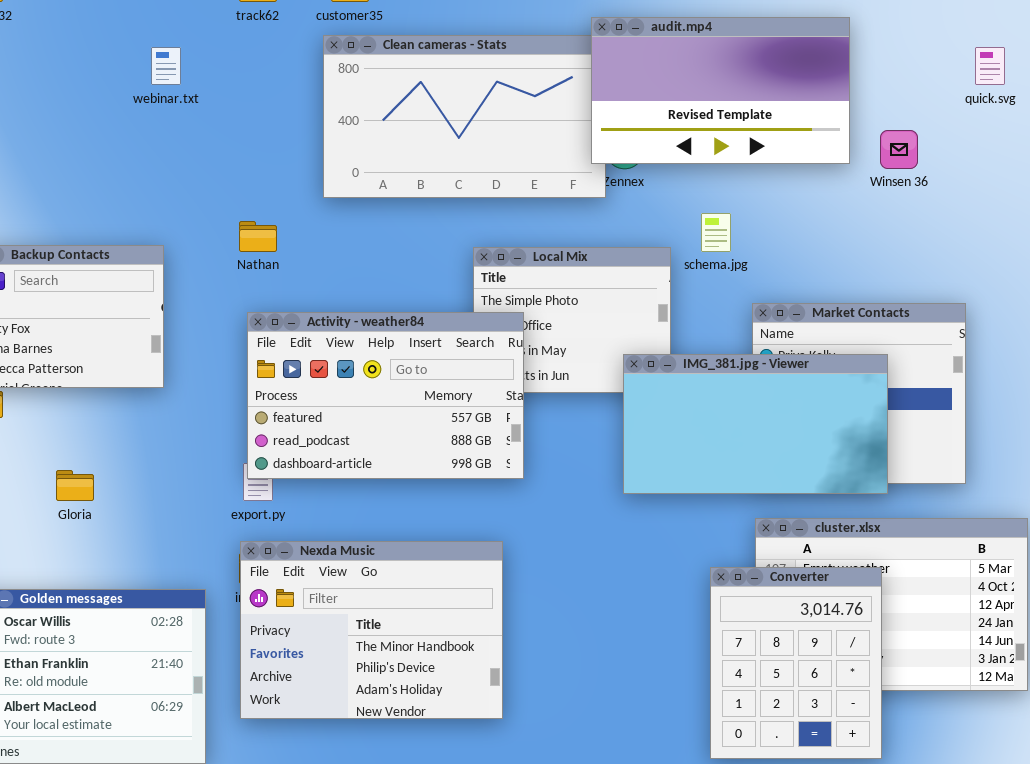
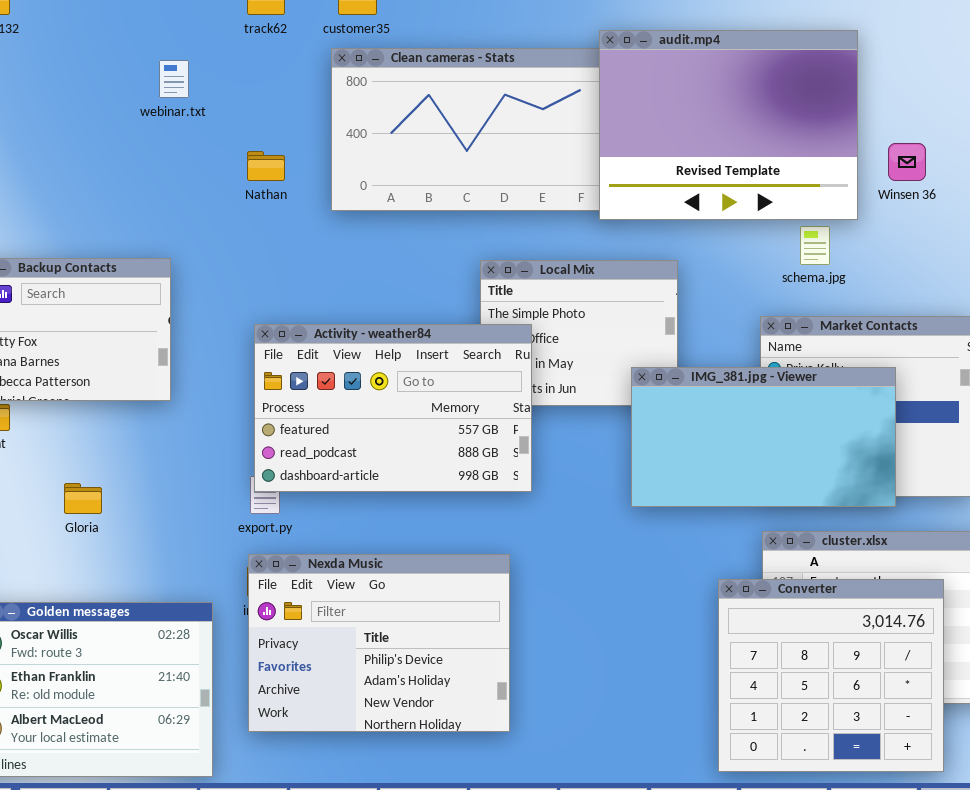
audit.mp4: [591,17,850,164] -> [599,30,858,220], resized
schema.jpg: [701,213,731,252] -> [800,226,830,265], moved
Nathan: [239,221,277,252] -> [247,151,285,181], moved
Nexda Music: [240,541,503,719] -> [248,554,510,732], scrolled down 1 row
Converter: [710,567,882,759] -> [718,579,944,772], resized

